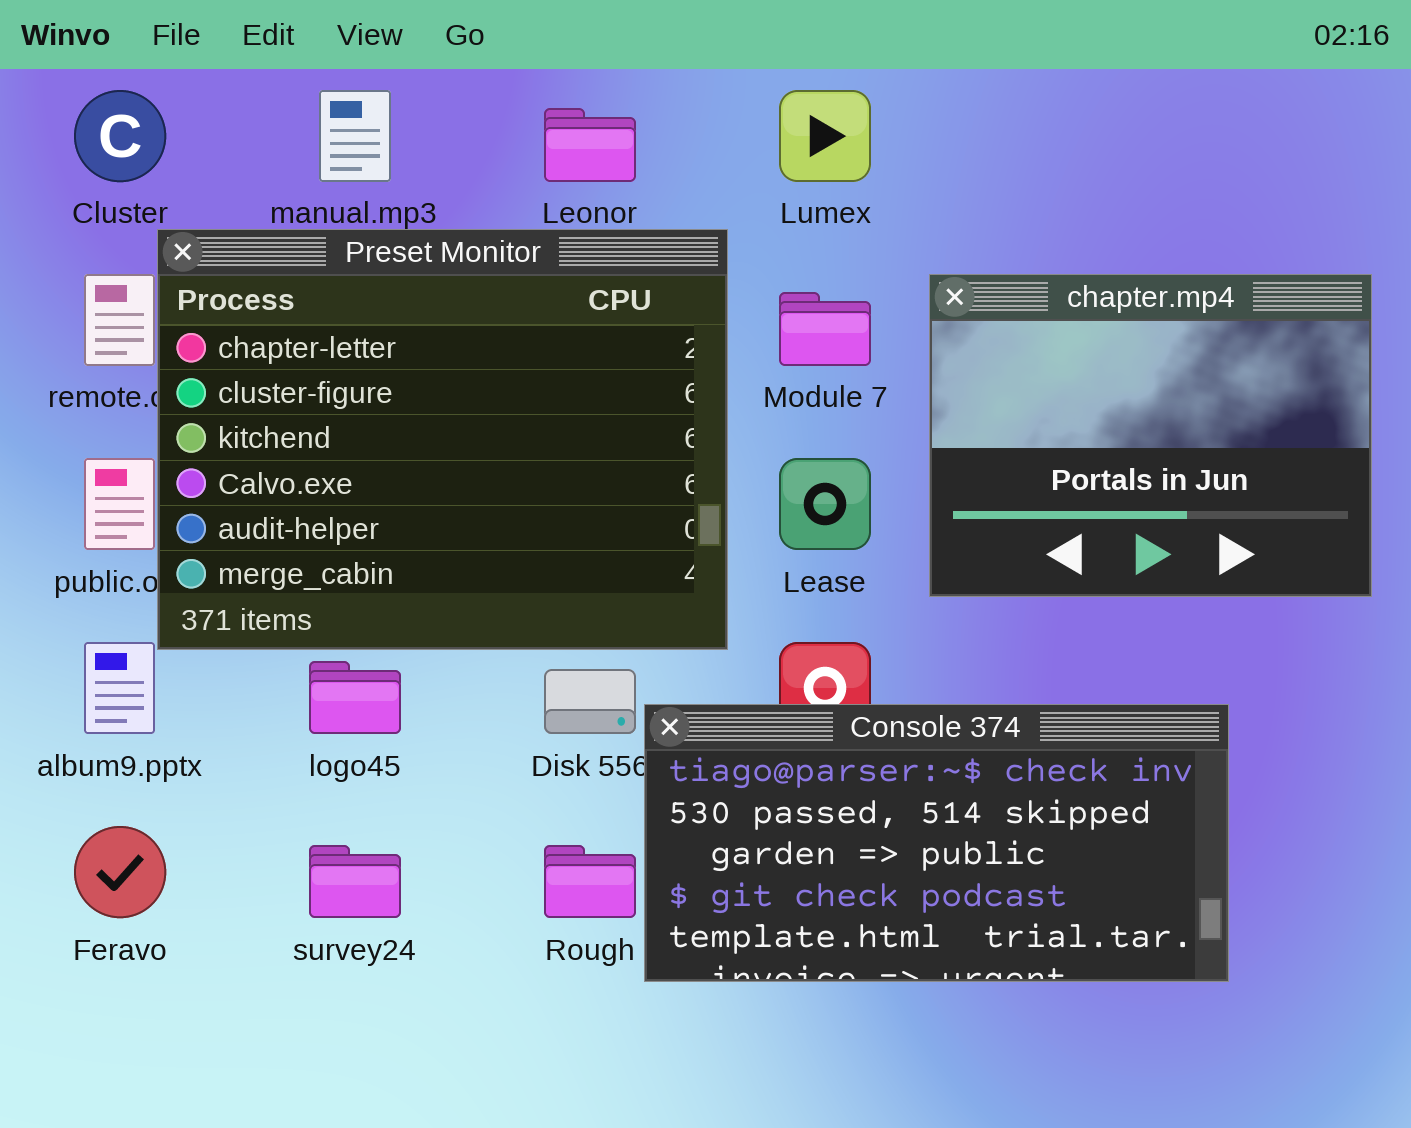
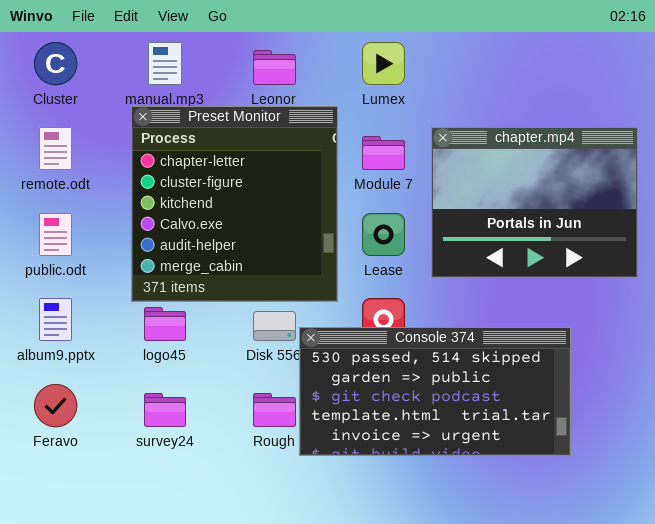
Preset Monitor: [157,229,728,650] -> [131,106,338,302], resized
Console 374: [644,704,1229,982] -> [299,327,571,456], scrolled down 1 row

